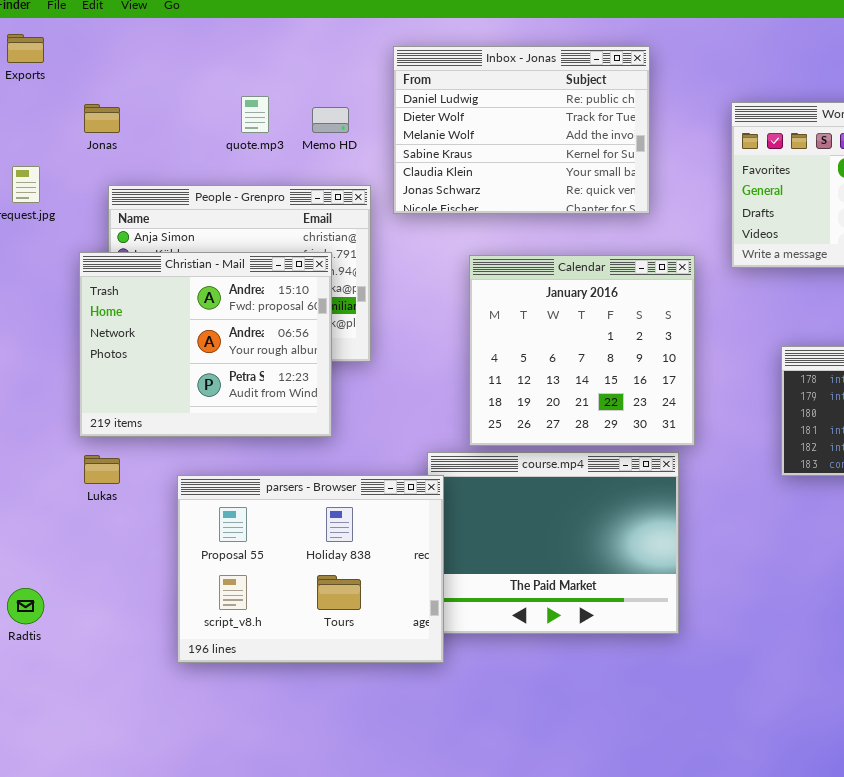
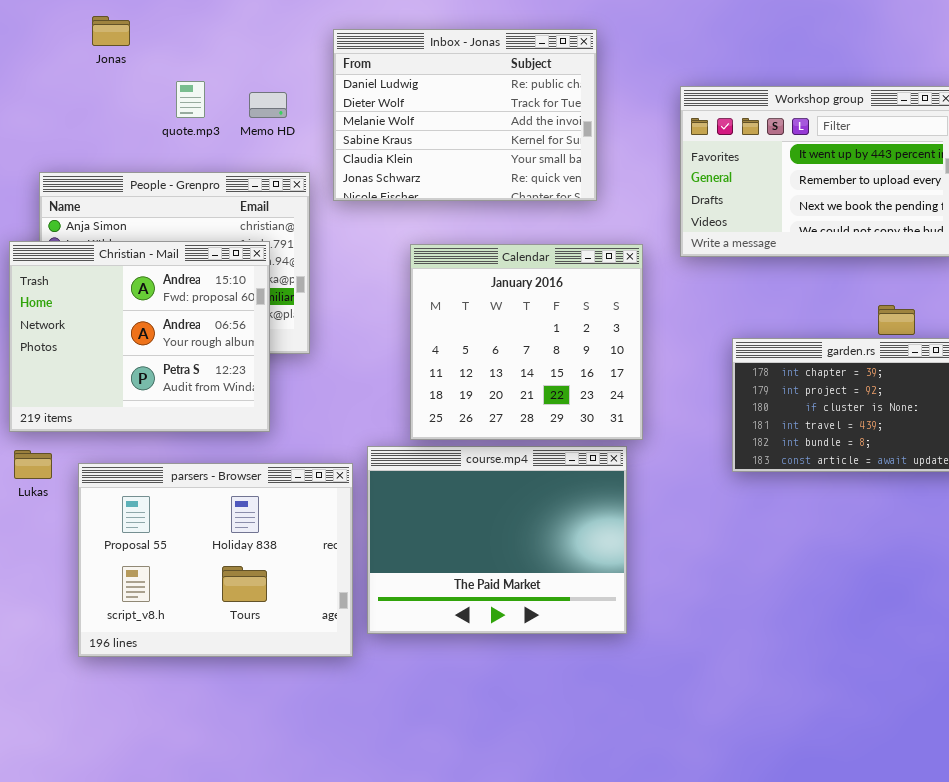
Jonas: [84,104,120,133] -> [92,16,130,46], moved
parsers - Browser: [177,475,444,663] -> [78,463,353,657], moved

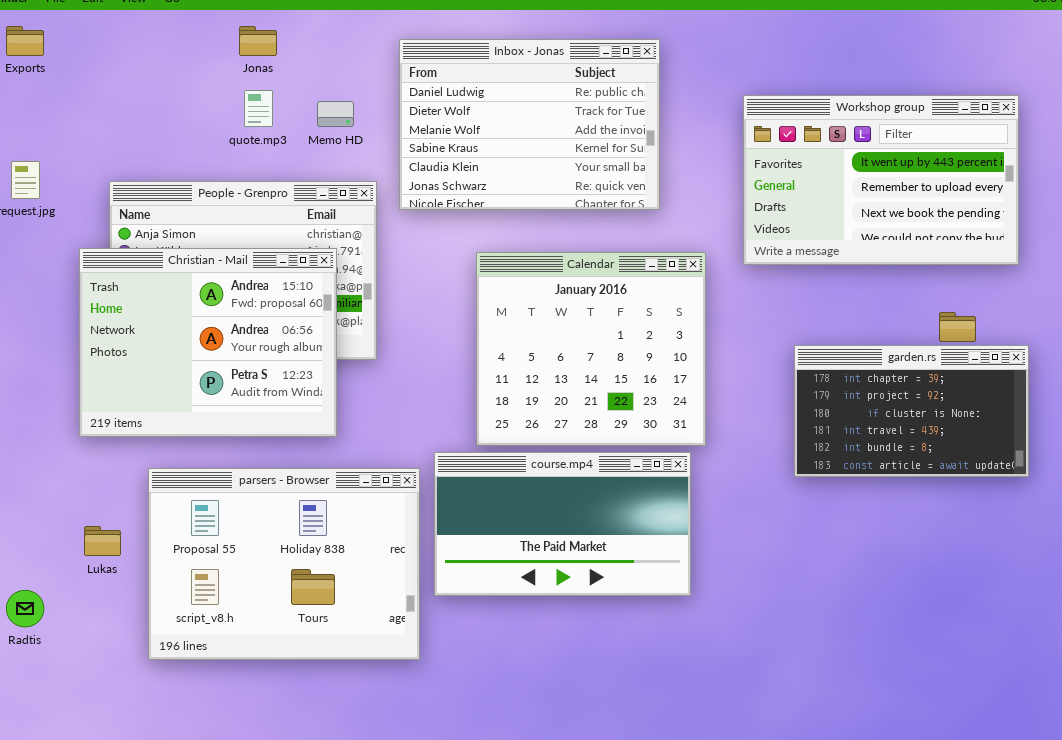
Jonas: [92,16,130,46] -> [239,26,277,56], moved
course.mp4: [367,446,627,634] -> [434,452,691,596], resized
Lukas: [14,450,52,479] -> [84,526,121,556], moved

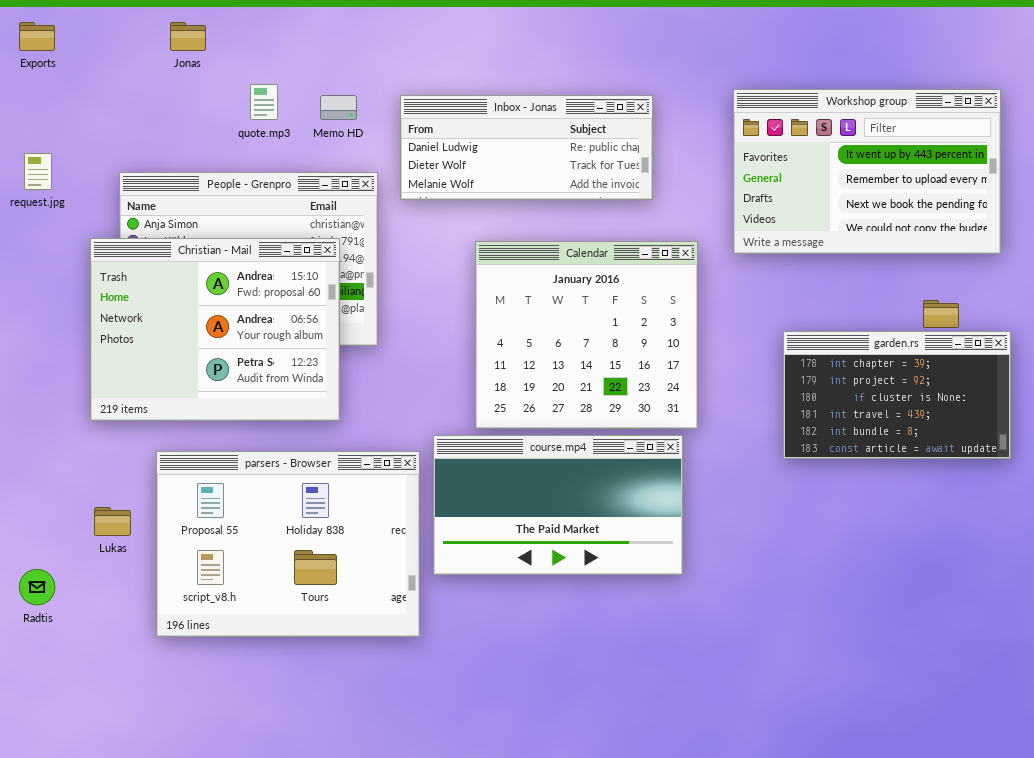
Jonas: [239,26,277,56] -> [170,22,206,51], moved
Inbox - Jonas: [399,39,660,210] -> [400,95,653,200], resized

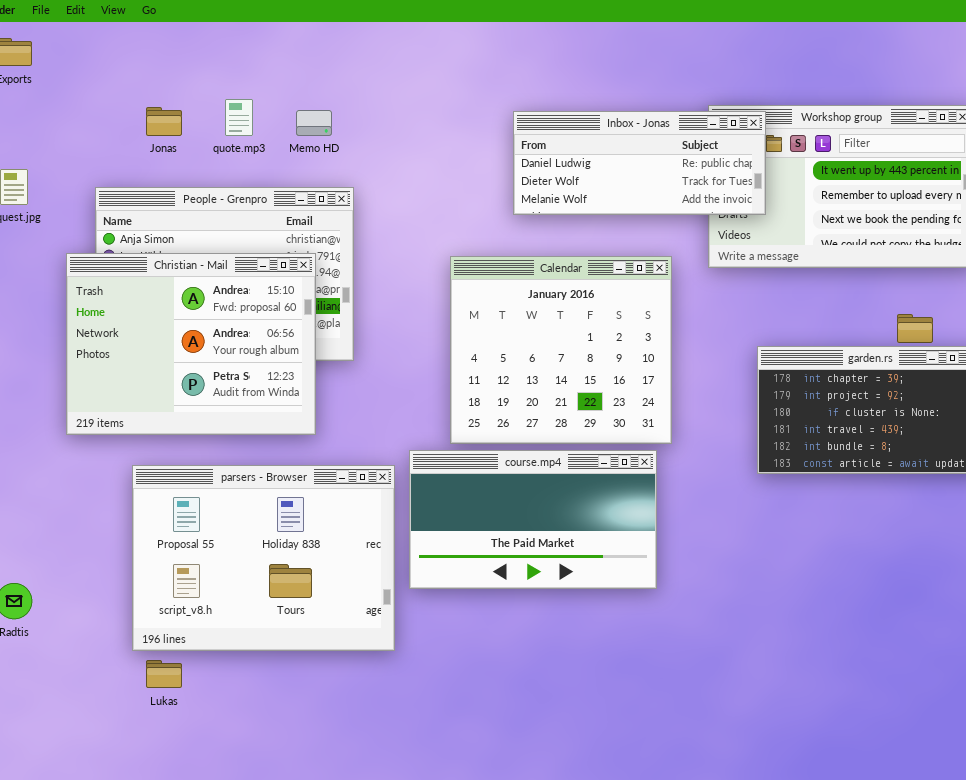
Jonas: [170,22,206,51] -> [146,107,182,136], moved
Inbox - Jonas: [400,95,653,200] -> [513,111,766,215], moved
Lukas: [94,507,131,536] -> [146,660,182,688], moved

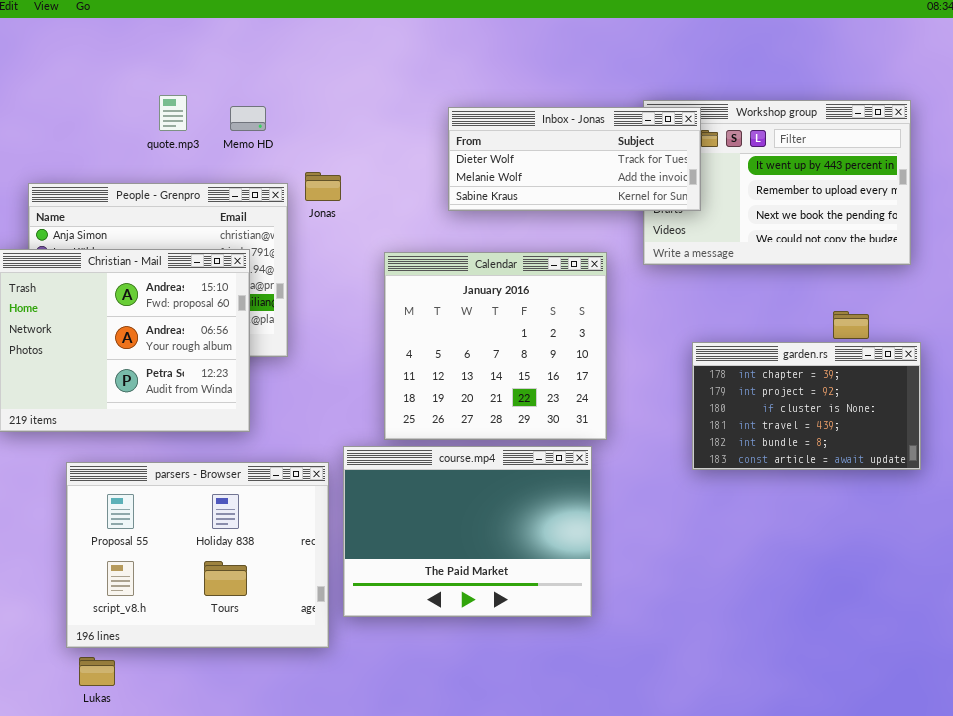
Jonas: [146,107,182,136] -> [305,172,341,201], moved
Inbox - Jonas: [513,111,766,215] -> [448,107,701,211], scrolled down 1 row
course.mp4: [409,450,657,589] -> [343,446,592,617], resized

